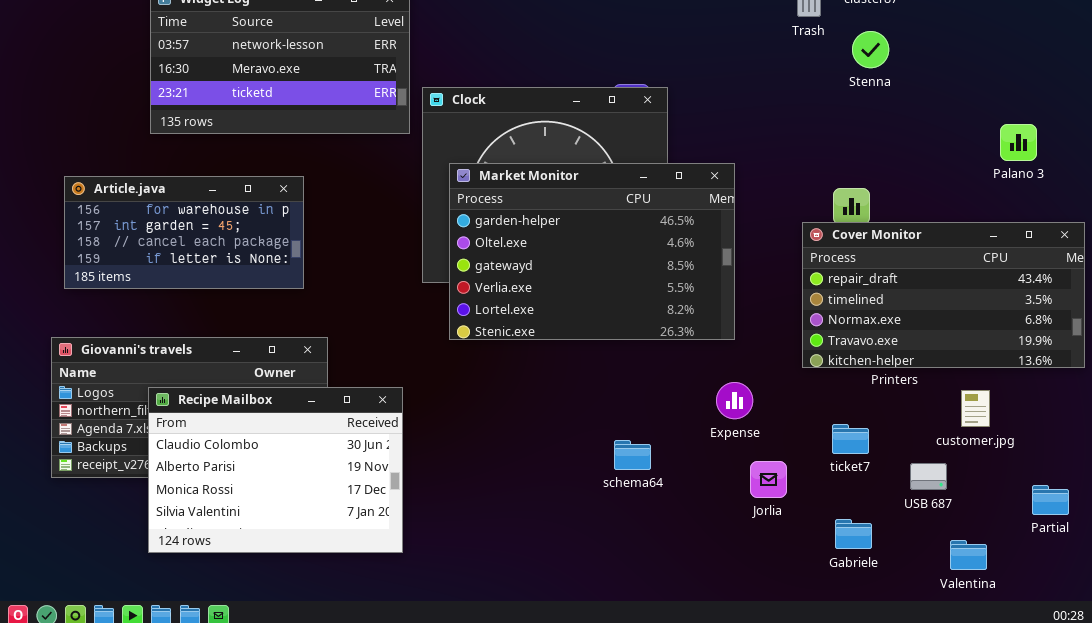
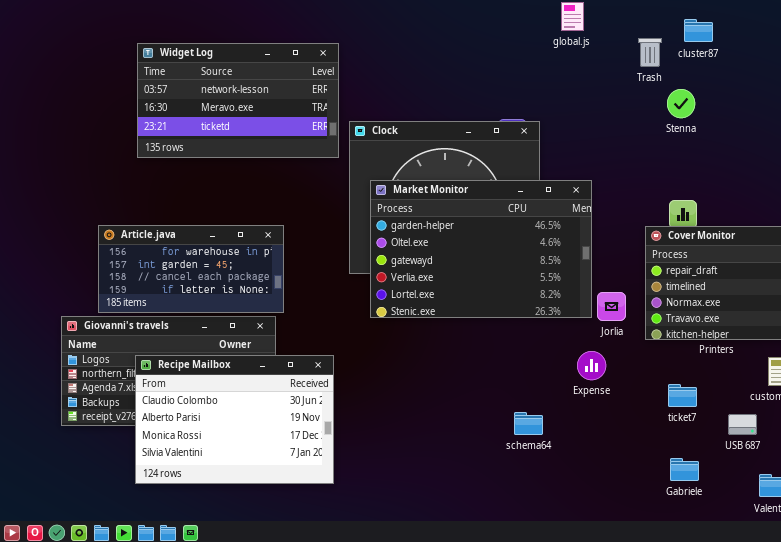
Stenna: [852,31,889,68] -> [667,89,695,118], moved
Article.java: [64,176,304,289] -> [98,225,284,313], moved
schema64: [614,440,651,470] -> [514,412,543,435], moved
Jorlia: [750,461,787,498] -> [597,292,626,321], moved

